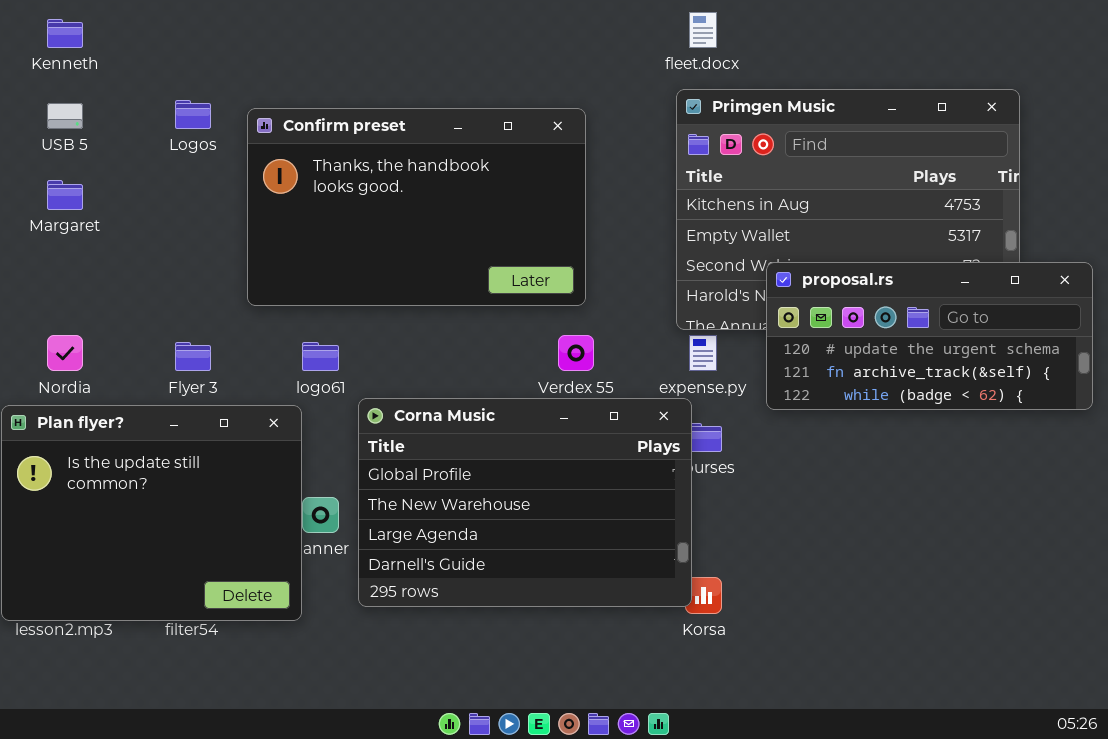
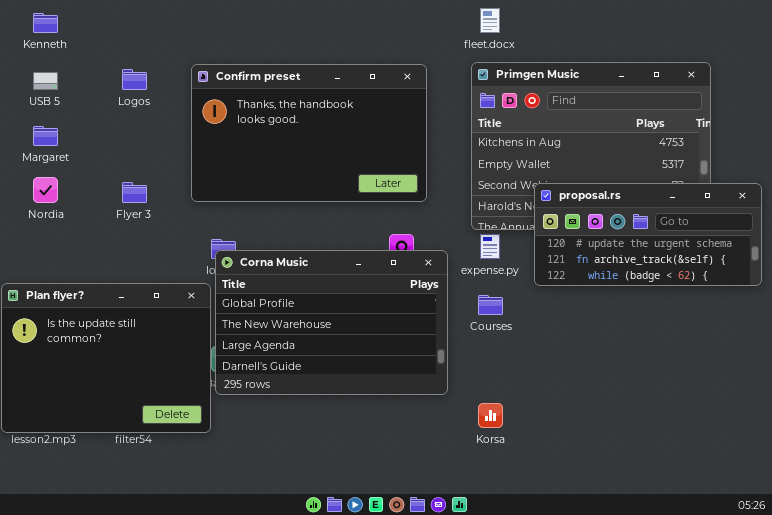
Confirm preset: [247,108,586,306] -> [191,64,427,202], moved
Nordia: [47,335,83,371] -> [33,177,58,203], moved
Flyer 3: [175,342,211,371] -> [122,182,147,203], moved
Corna Music: [358,398,692,607] -> [215,250,448,395], moved

